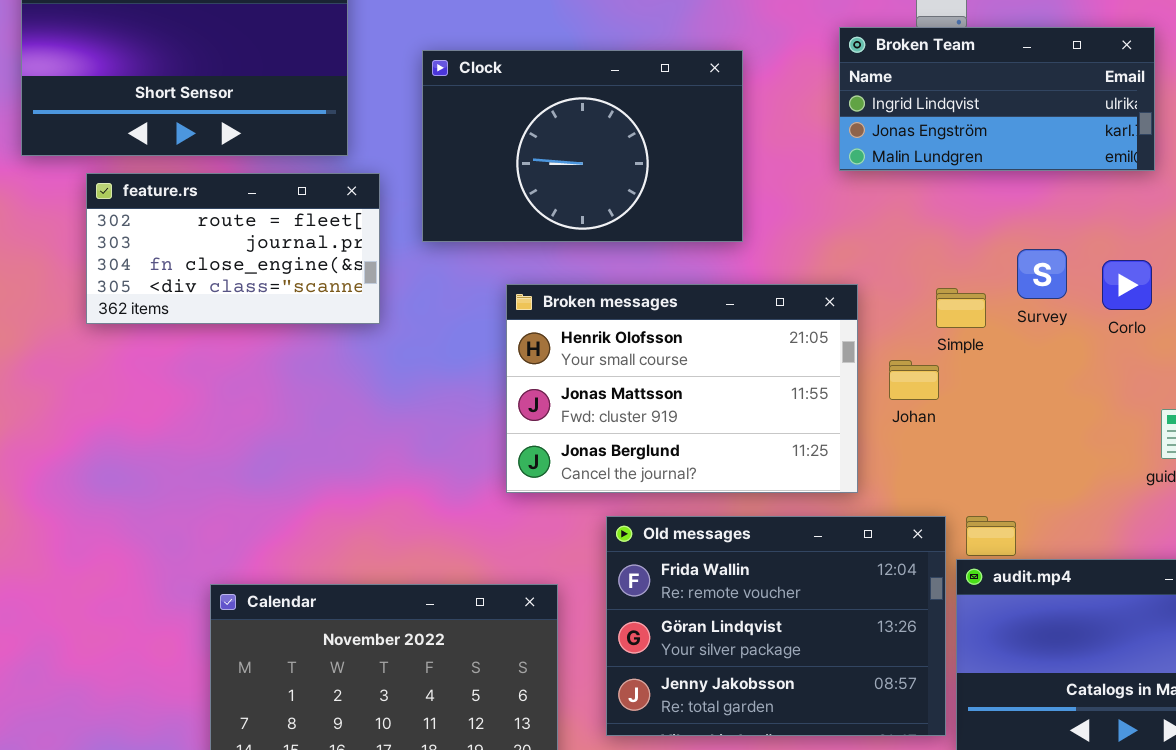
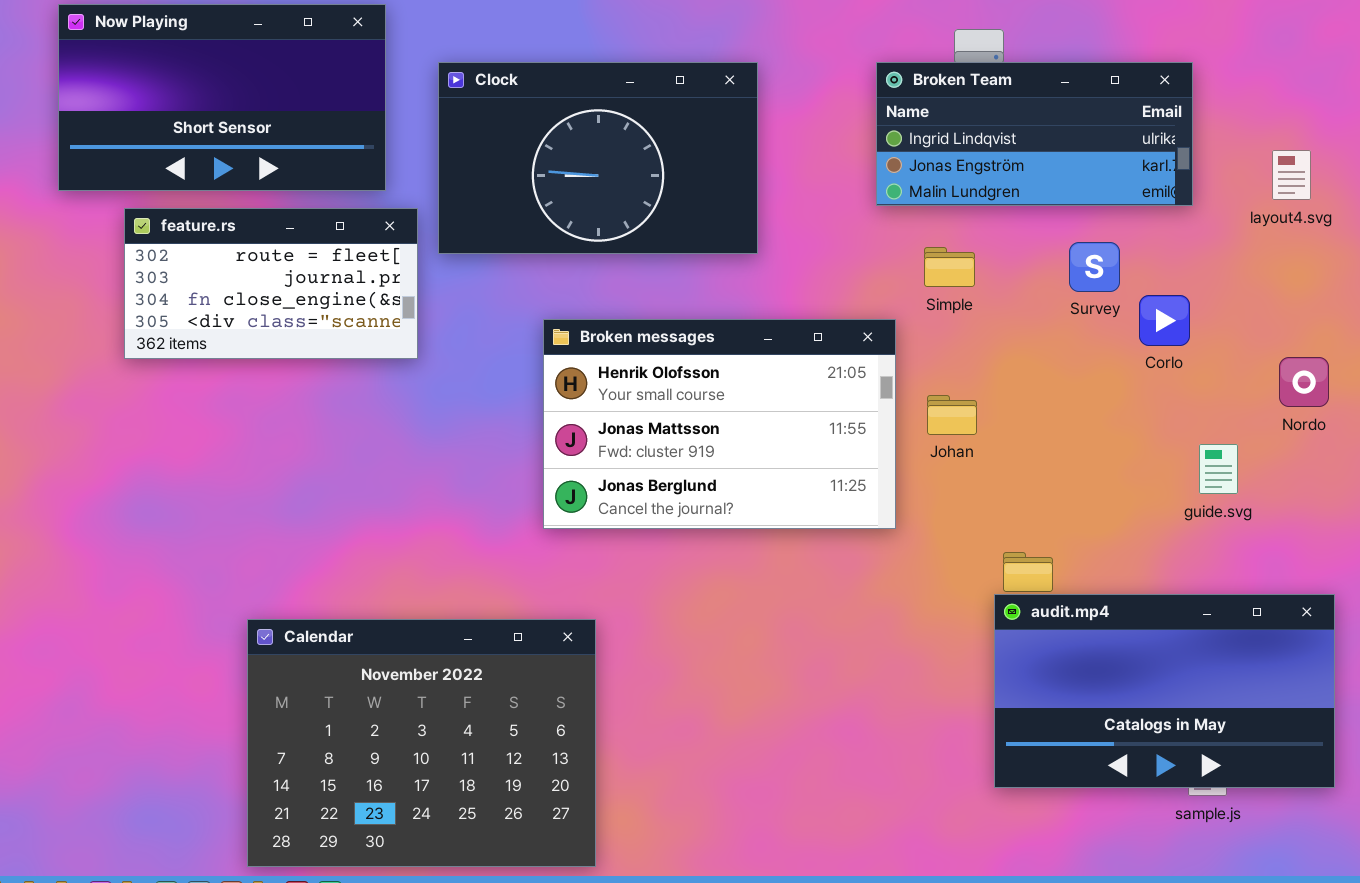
Clock: [422,50,743,242] -> [438,62,758,254], moved
Survey: [1017,249,1067,299] -> [1069,242,1120,292], moved
Simple: [936,288,986,328] -> [924,247,975,287], moved
Old messages: [606,516,946,736] -> none, closed

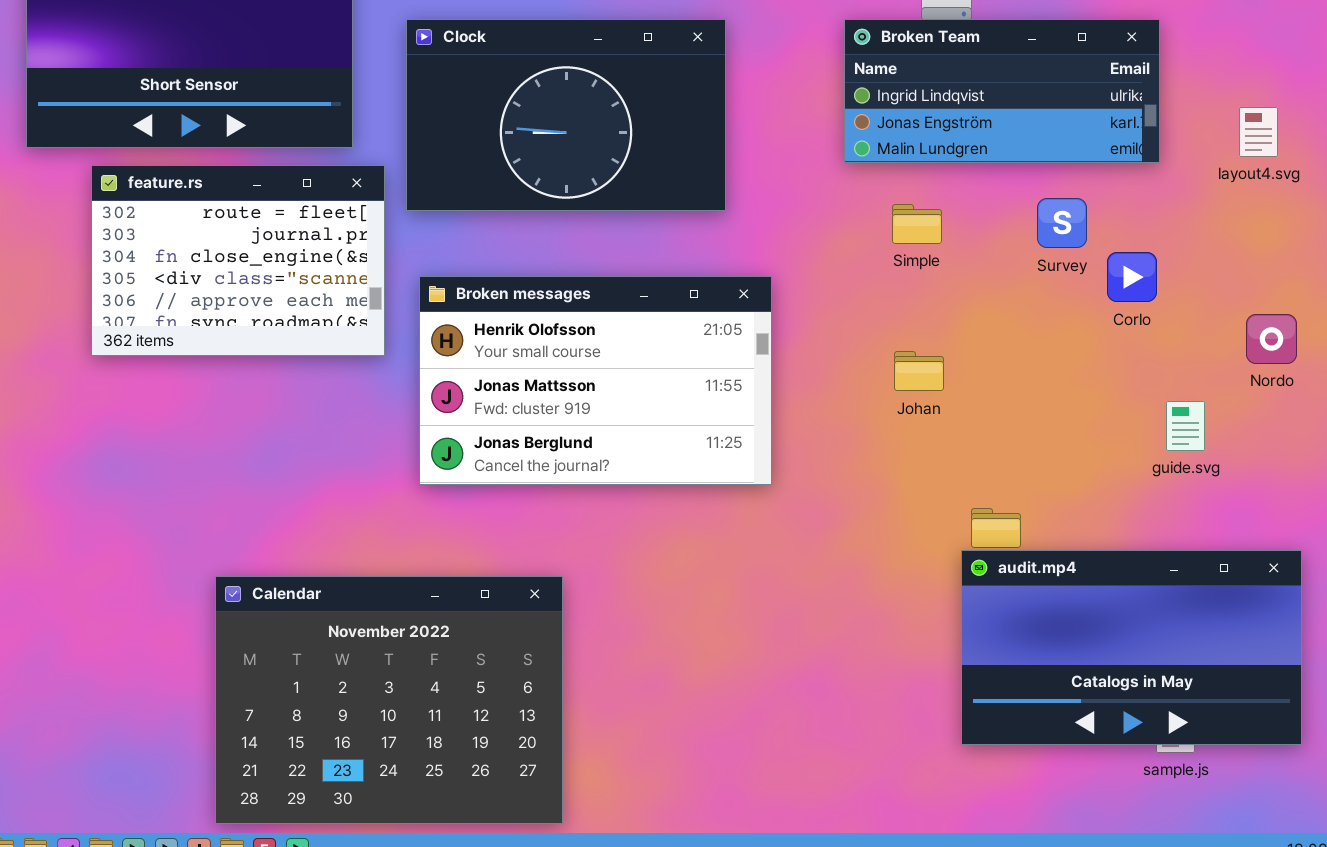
feature.rs: [124,208,418,359] -> [91,165,385,356], resized
Broken messages: [543,319,896,529] -> [419,276,772,485], moved

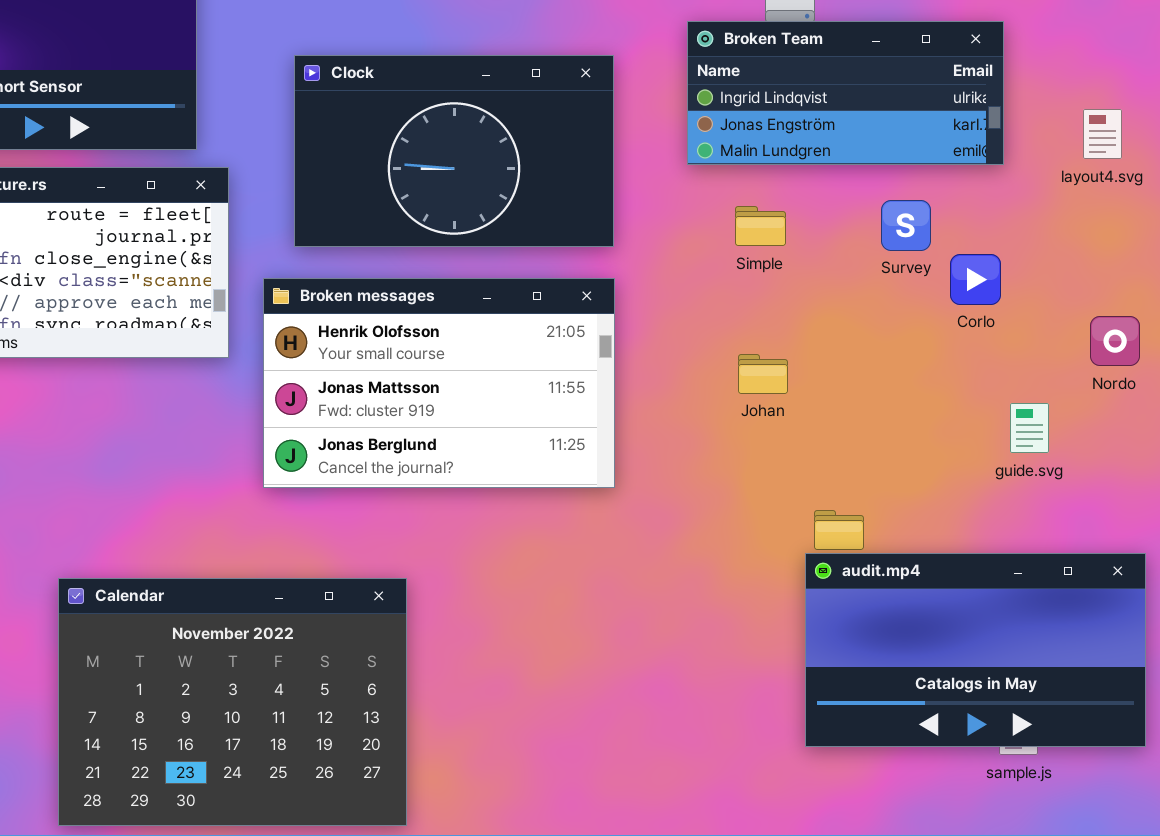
Clock: [406,19,726,211] -> [294,55,614,247], moved

